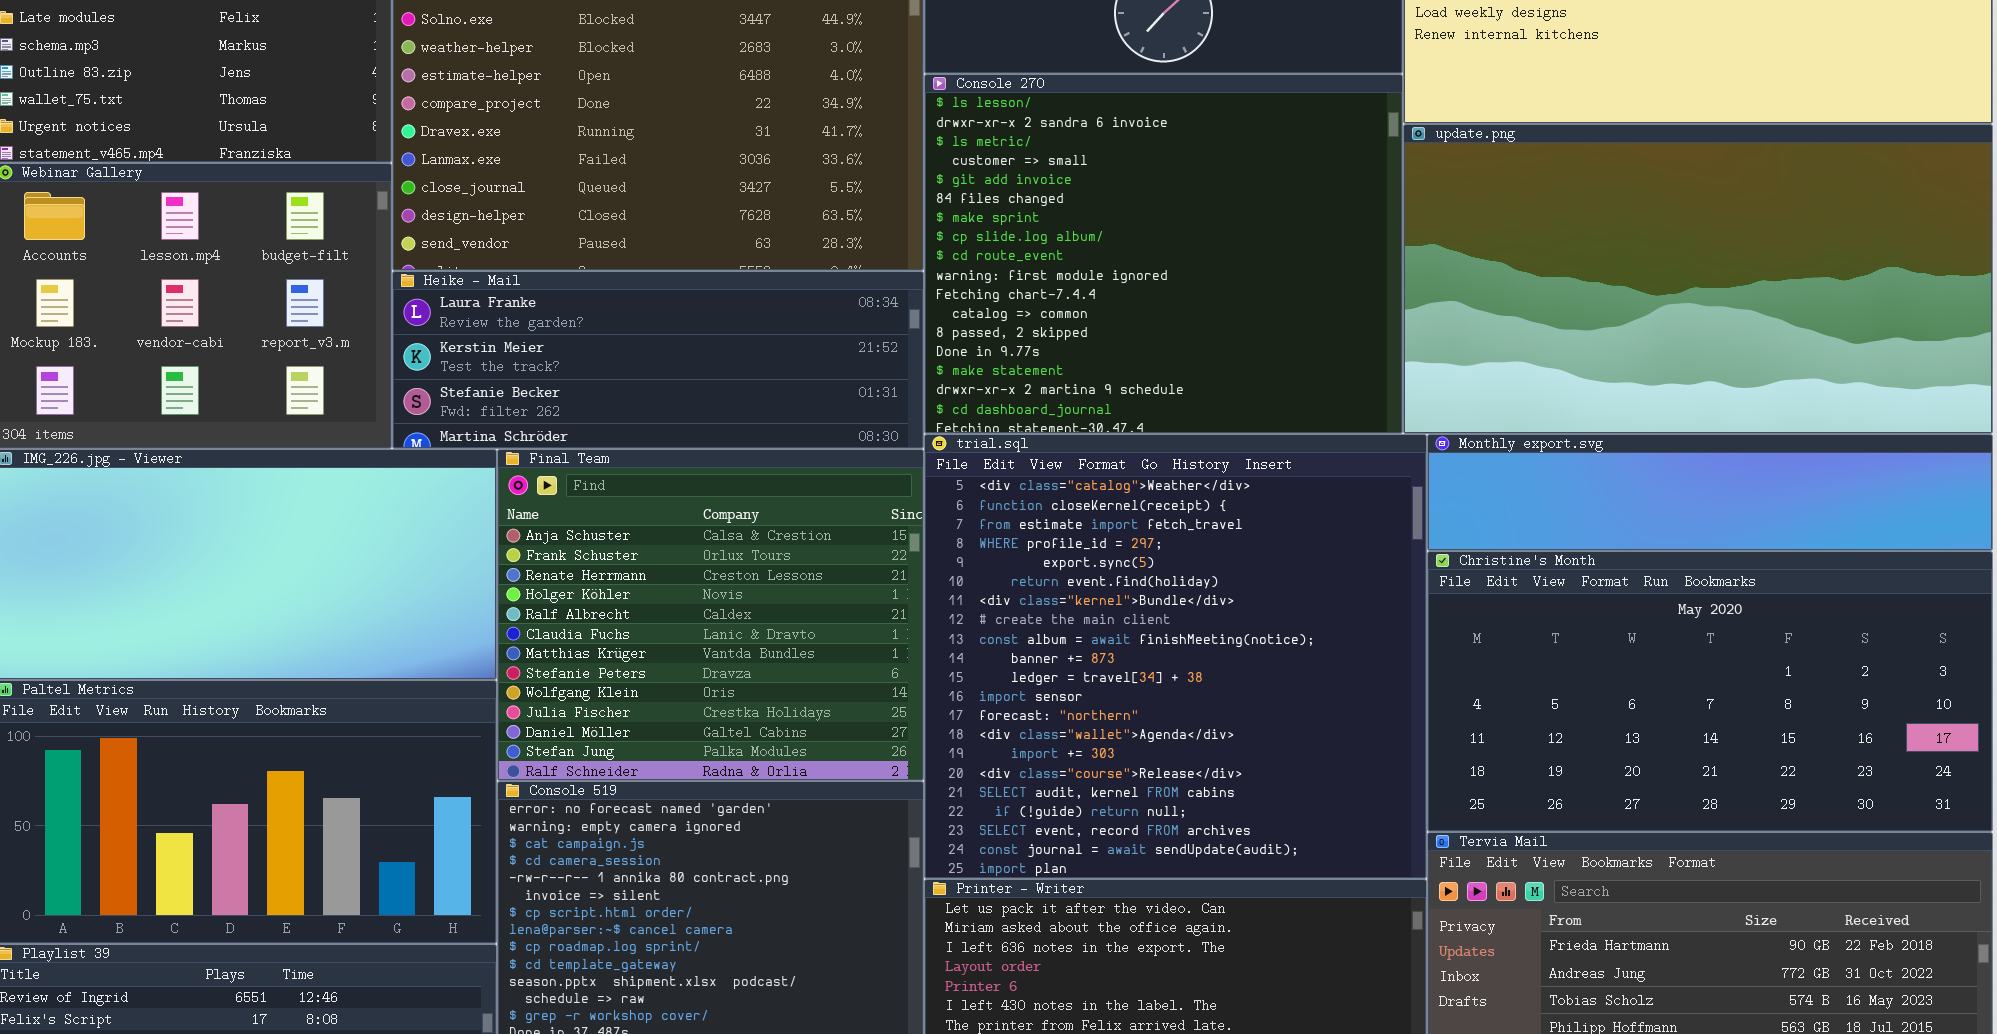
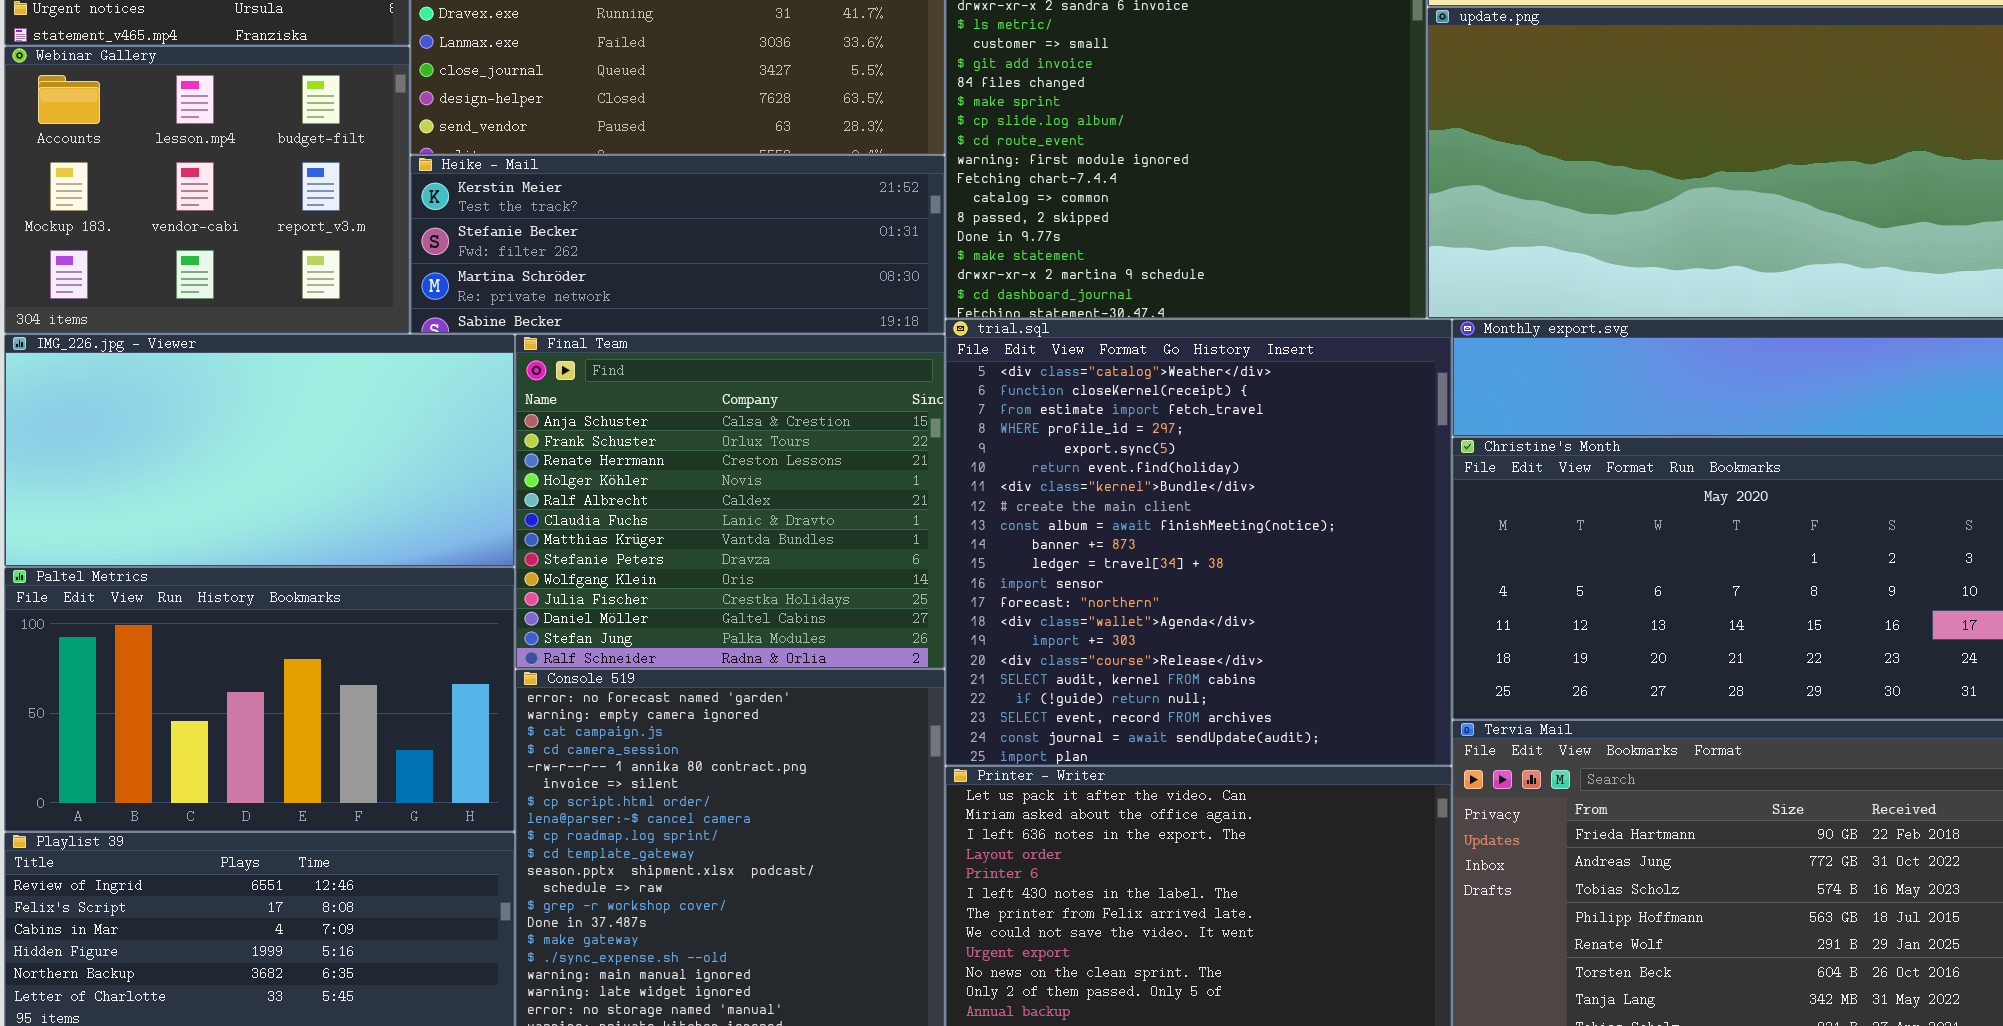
Heike - Mail: [392,271,924,449] -> [410,155,945,334], scrolled down 1 row

